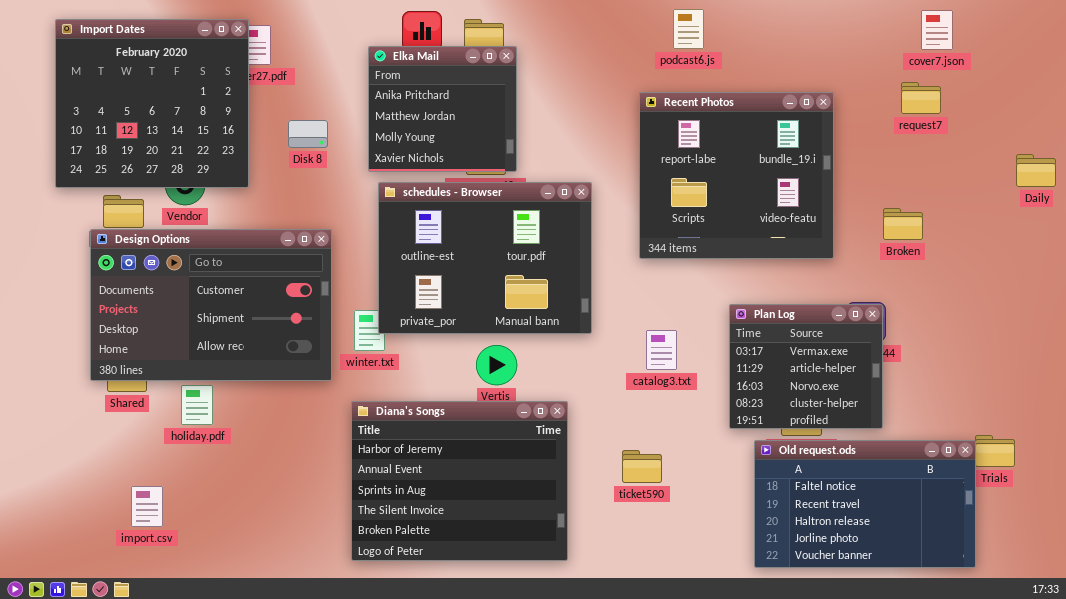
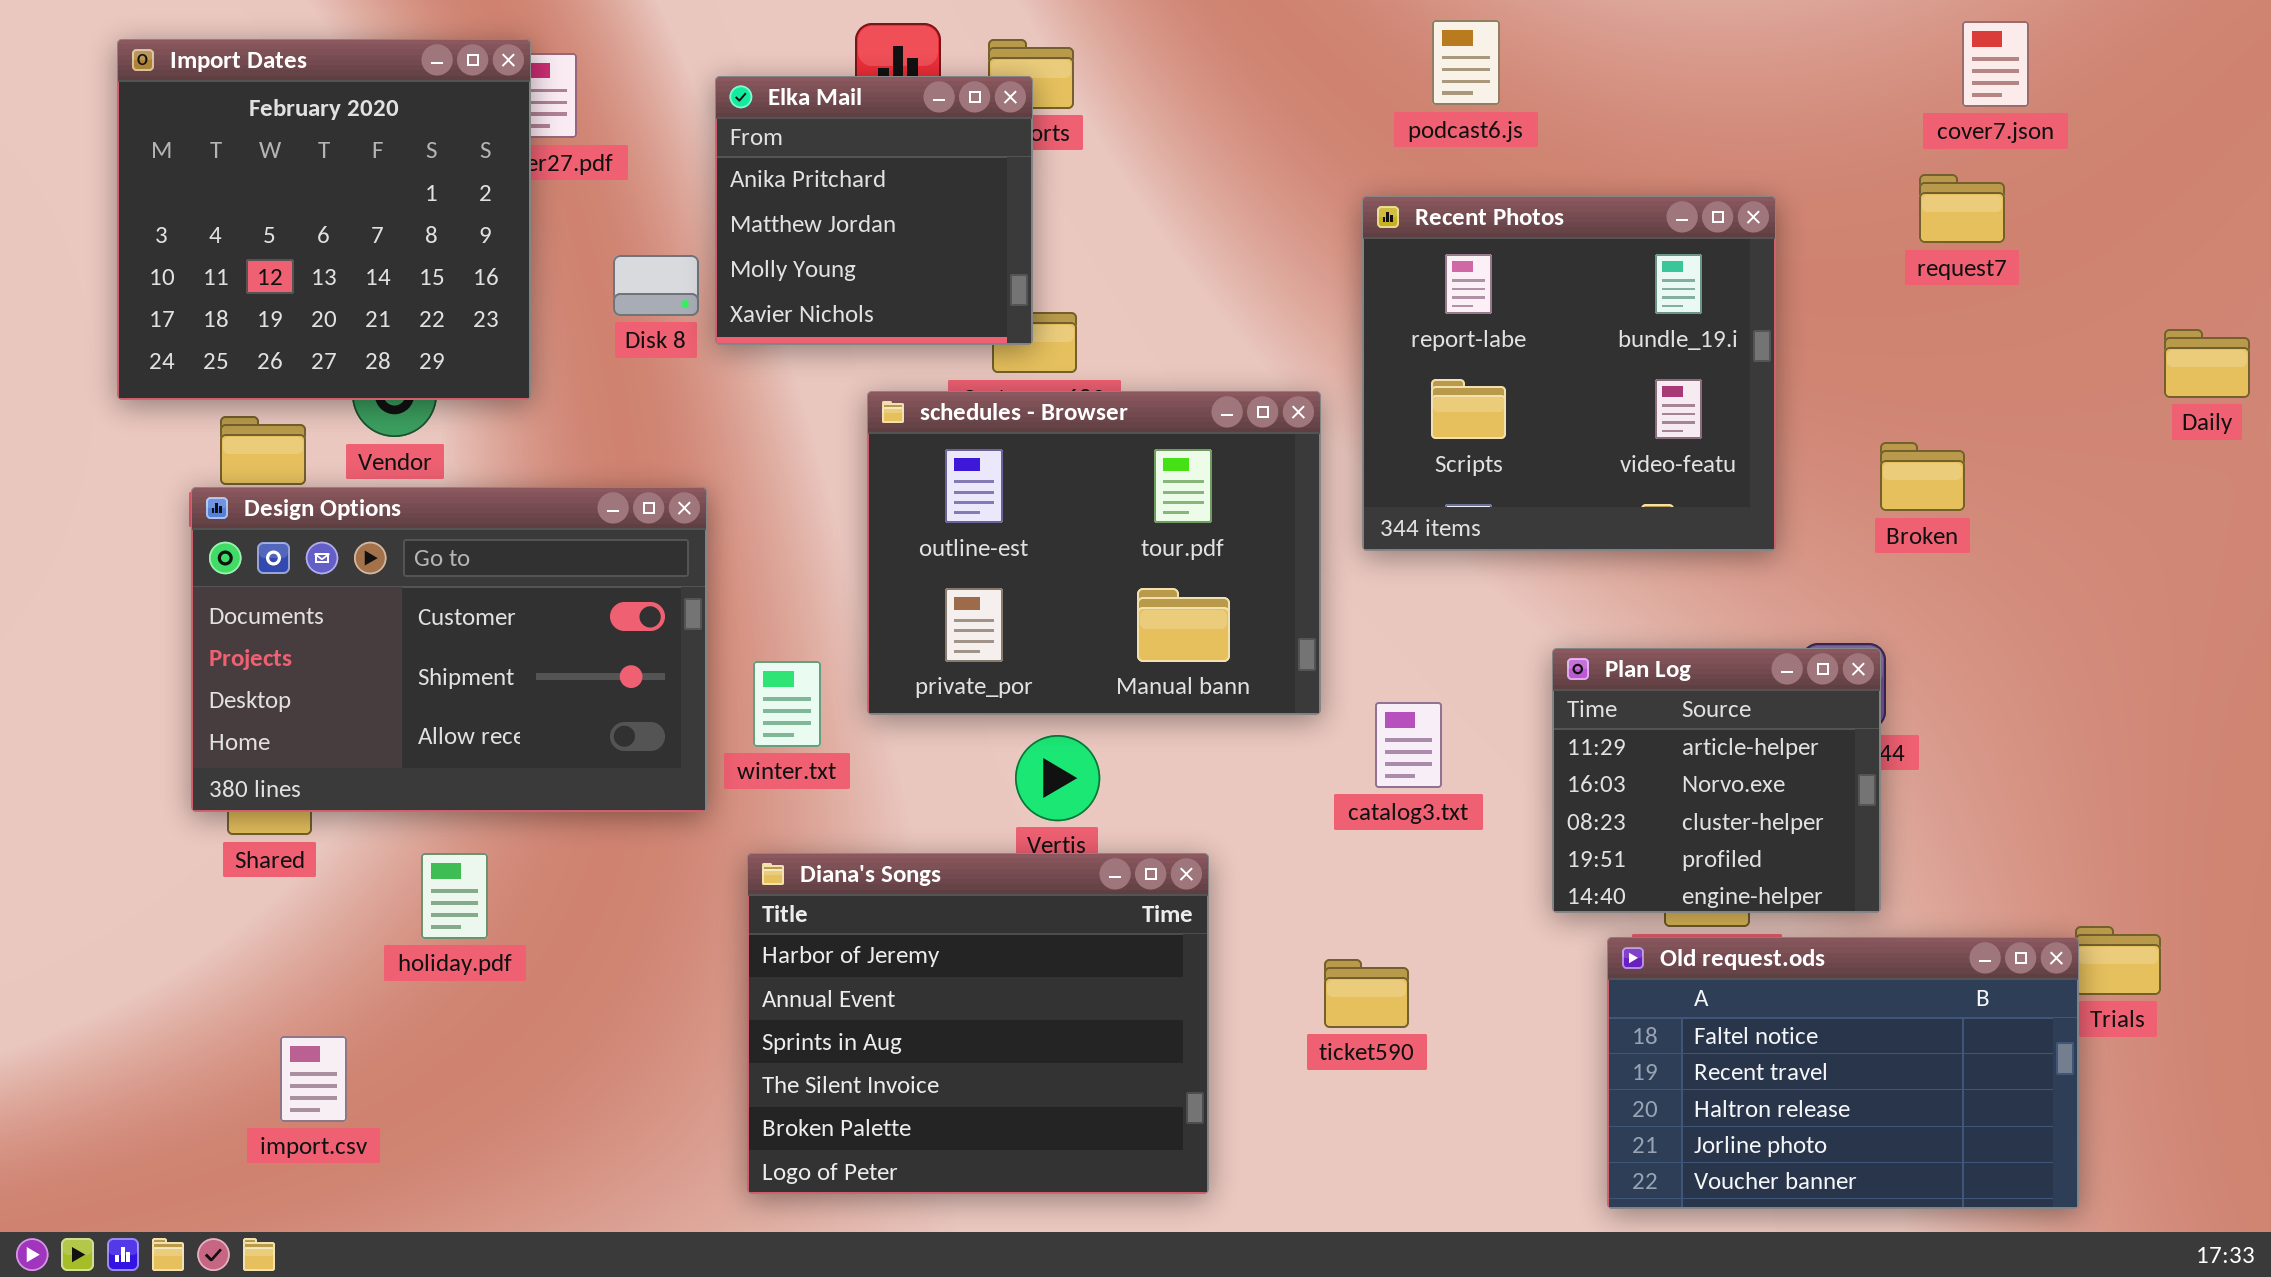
Elka Mail: [368,46,517,172] -> [715,76,1033,345], moved
schedules - Browser: [378,182,592,334] -> [867,391,1321,715], moved
Plan Log: [729,304,883,429] -> [1552,648,1881,913], scrolled down 1 row
holiday.pdf: [181,385,213,425] -> [421,853,488,939], moved

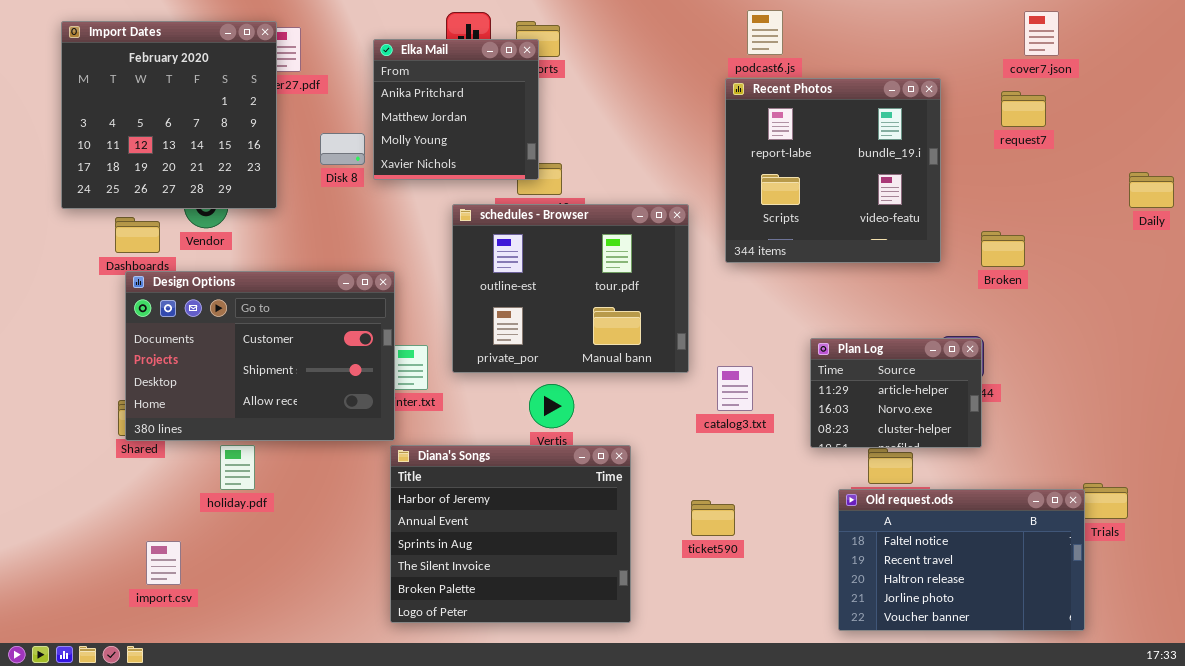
Recent Photos: [1362,196,1776,551] -> [725,78,941,263], moved
Design Options: [191,487,707,812] -> [125,271,395,441], moved
Plan Log: [1552,648,1881,913] -> [810,338,982,448], resized

